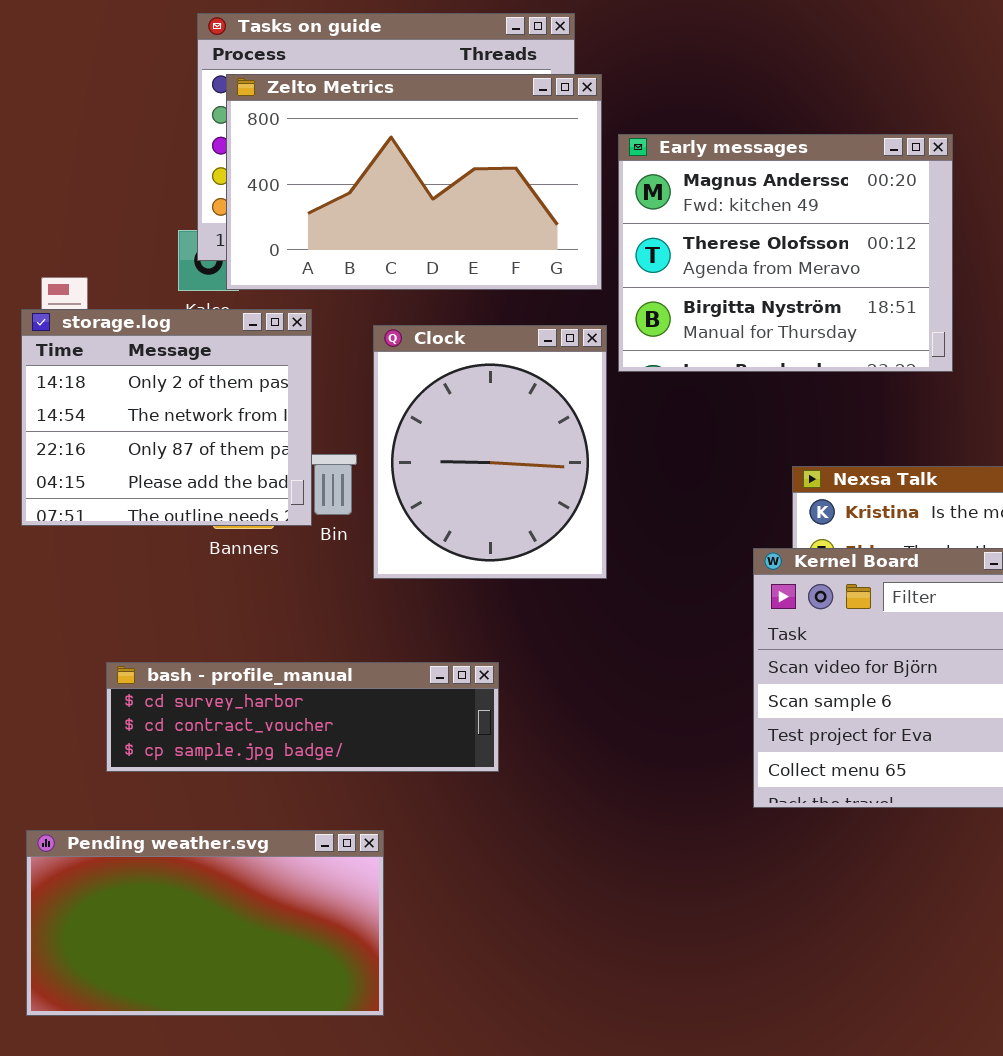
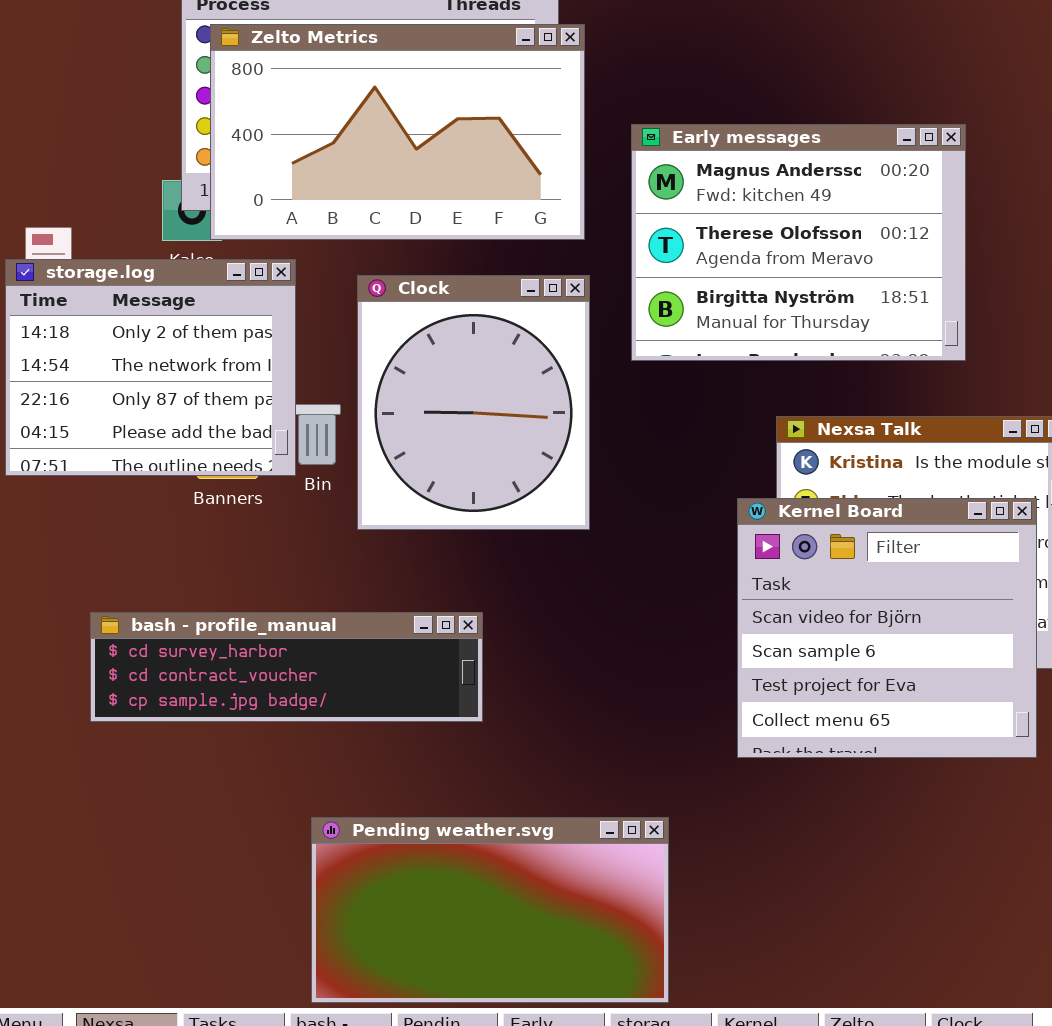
Early messages: [618,134,953,372] -> [631,124,966,361], moved
Pending weather.svg: [26,830,384,1016] -> [311,817,669,1003], moved

